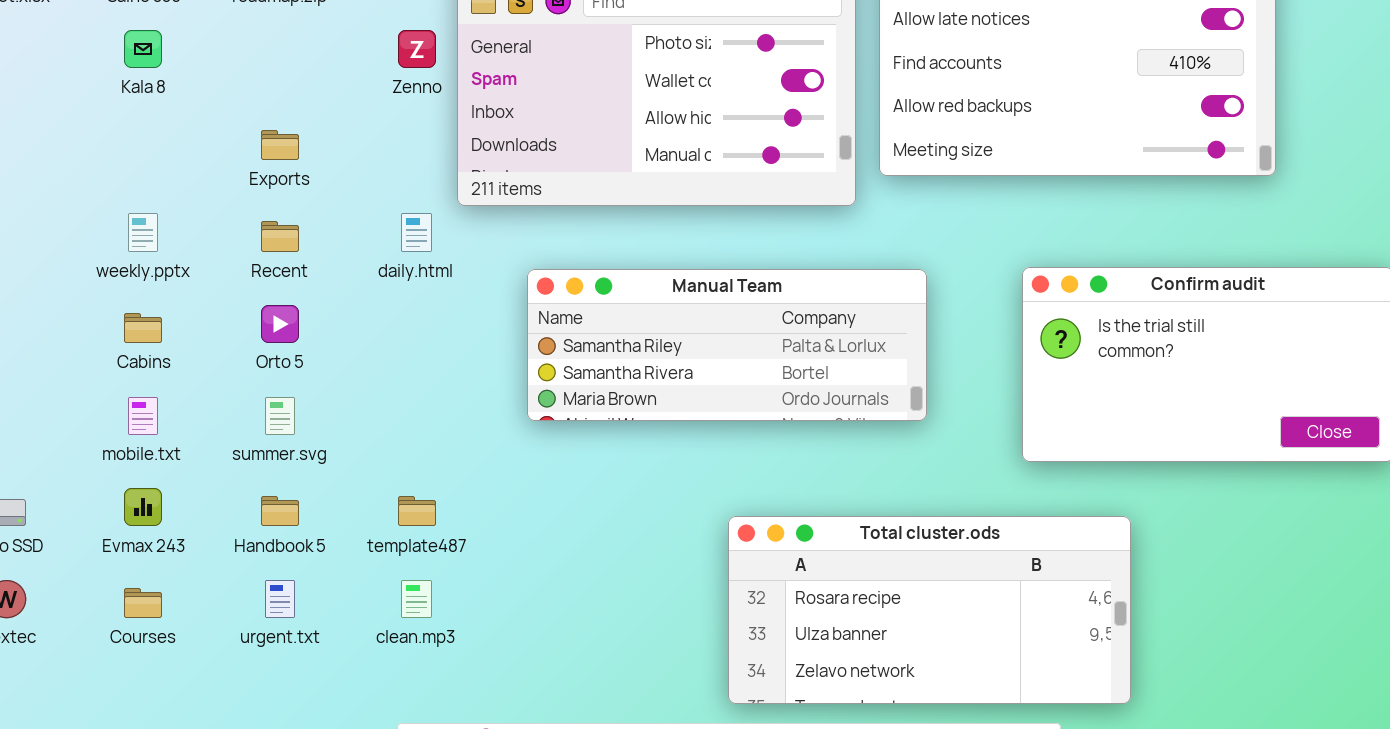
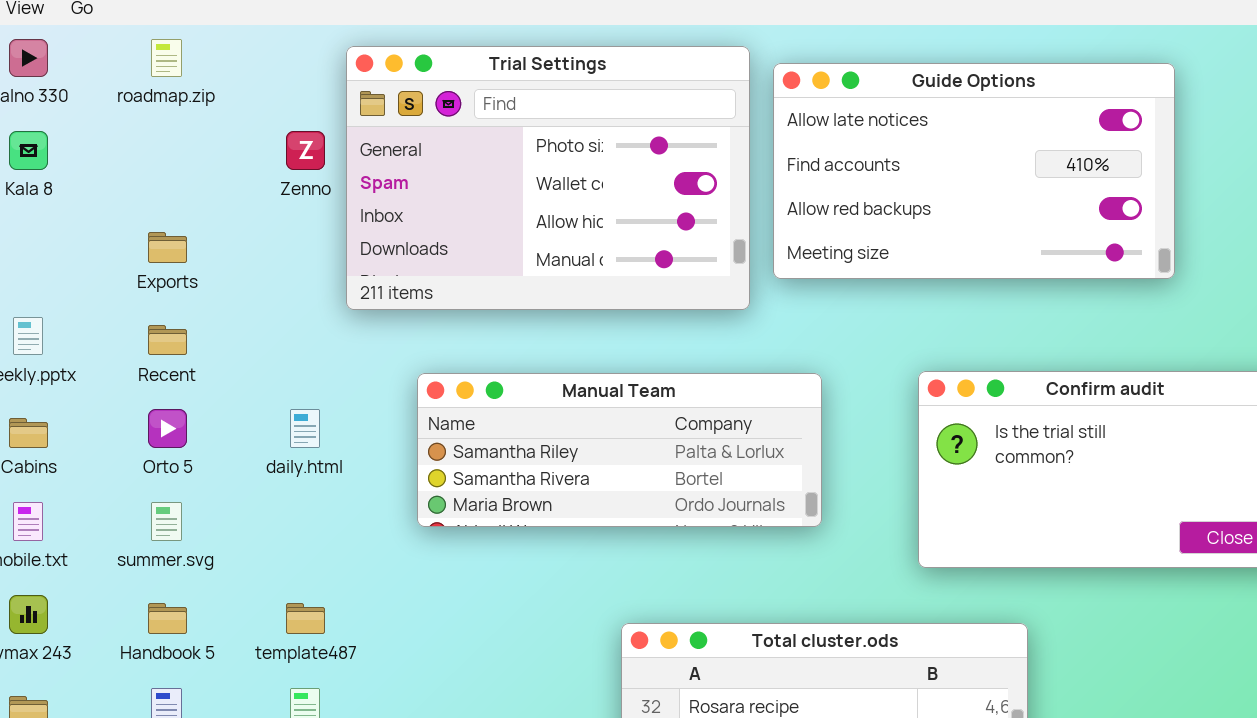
daily.html: [401,213,432,252] -> [290,409,320,448], moved

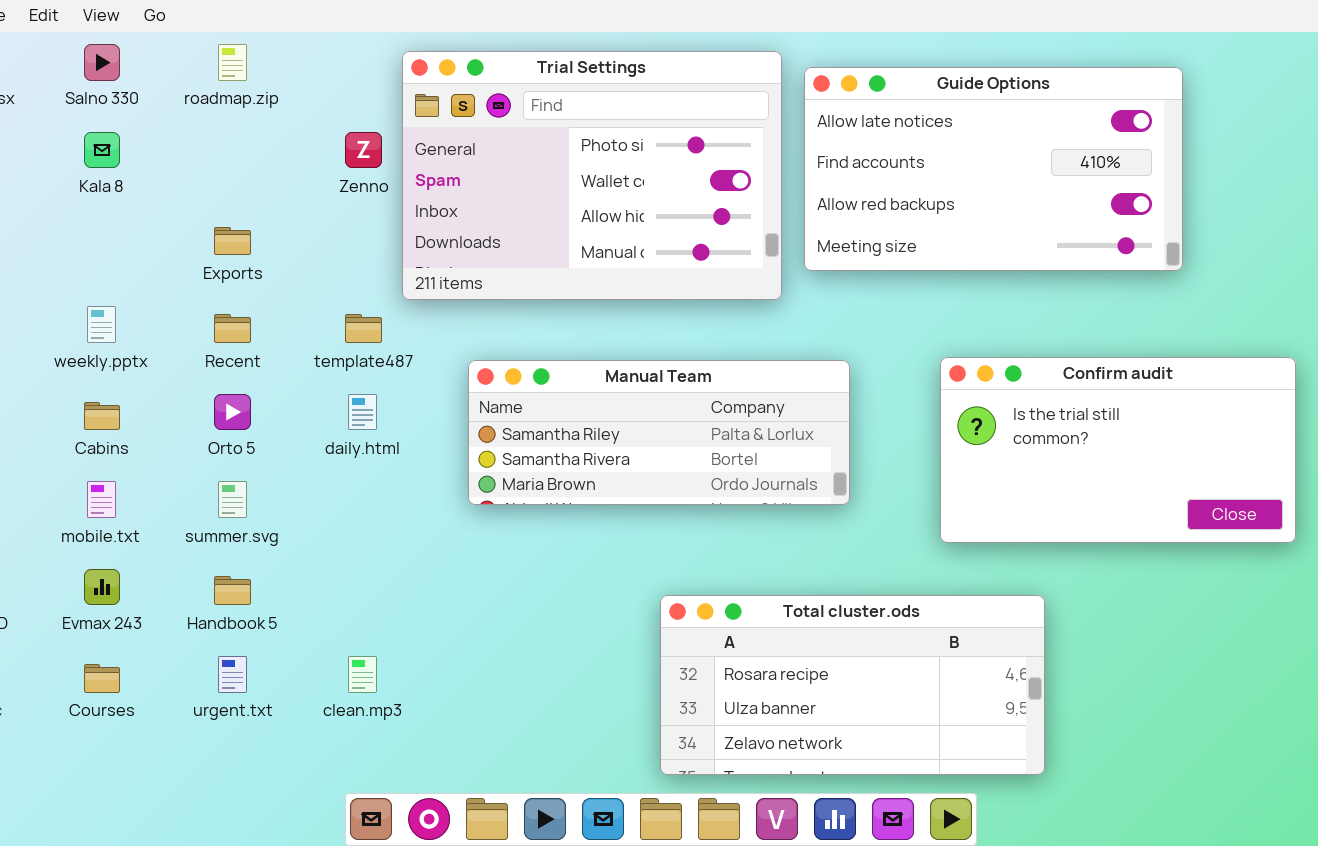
template487: [286,603,325,634] -> [345,314,382,343], moved

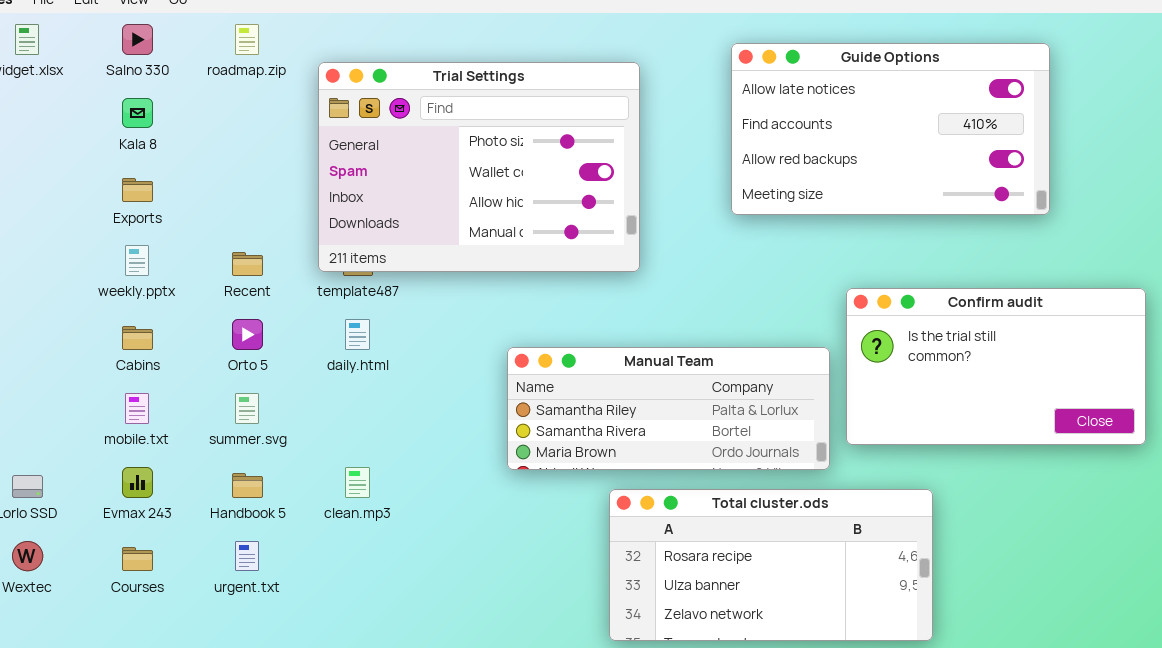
Trial Settings: [402,51,782,300] -> [318,62,640,272], moved
Exports: [214,227,251,255] -> [122,178,153,202], moved
Manual Team: [468,360,850,505] -> [507,347,830,470], moved
clean.mp3: [348,656,377,693] -> [345,467,370,498], moved

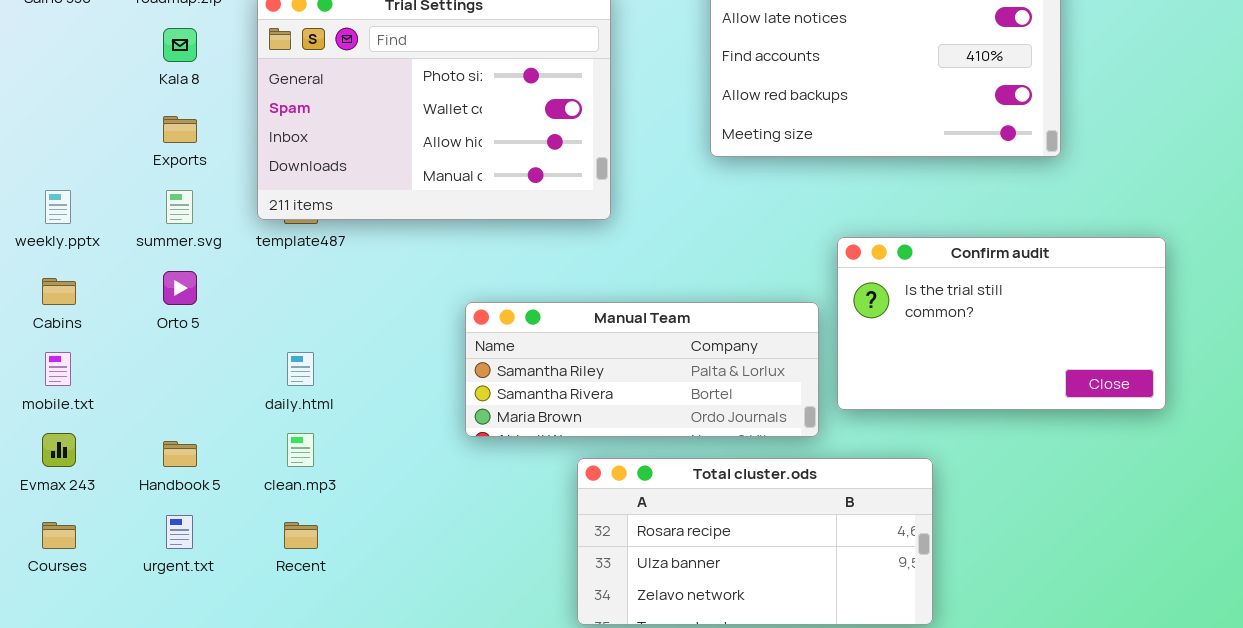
Kala 8: [122,98,153,128] -> [163,28,197,62], moved
Exports: [122,178,153,202] -> [163,116,197,143], moved
Recent: [232,252,263,276] -> [284,522,318,549], moved
daily.html: [345,319,370,350] -> [287,352,314,386], moved
summer.svg: [235,393,259,424] -> [166,190,193,224], moved

